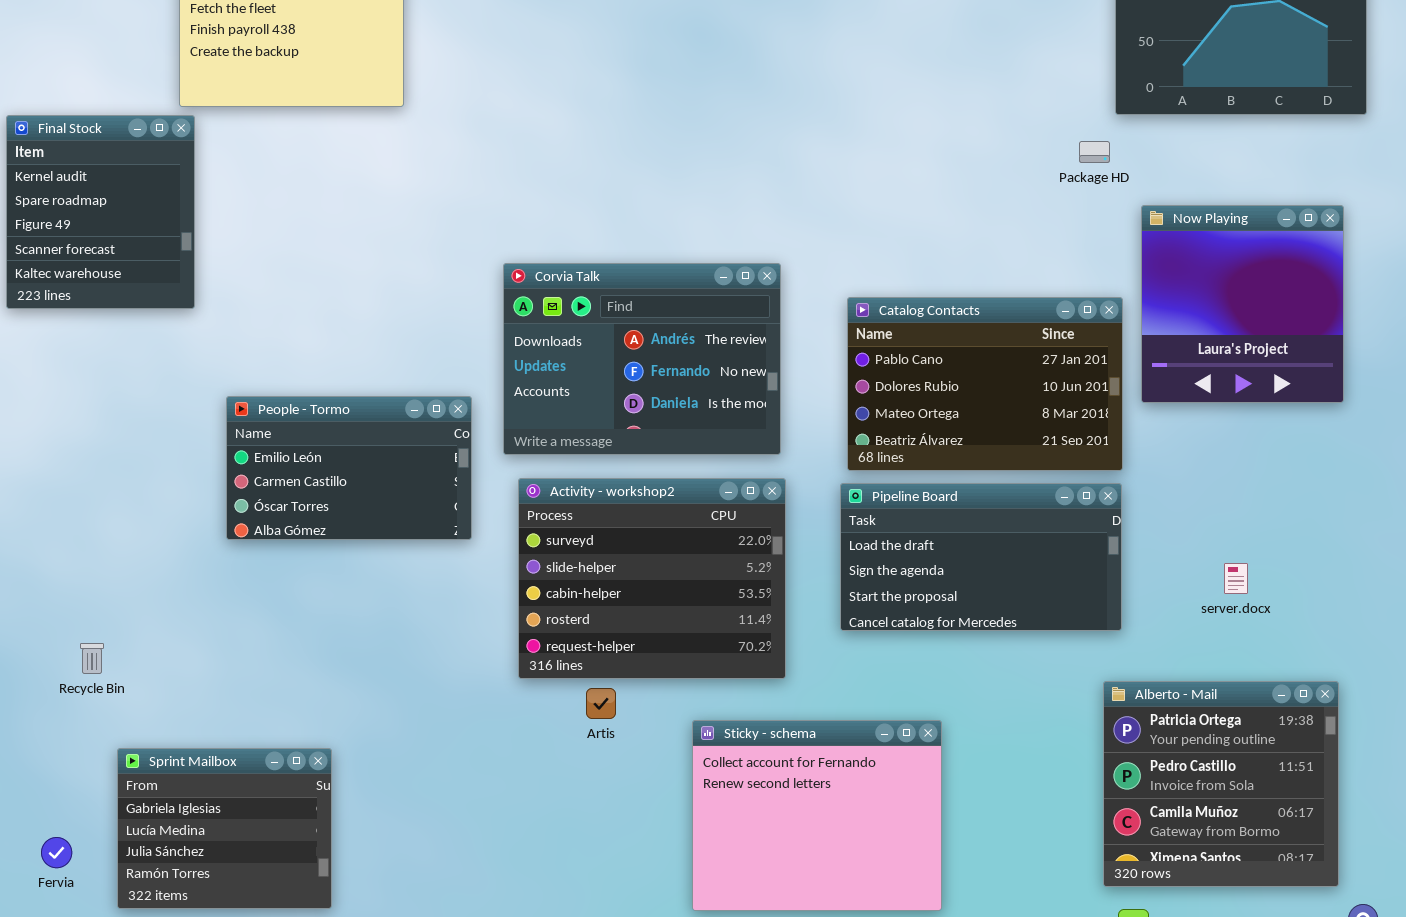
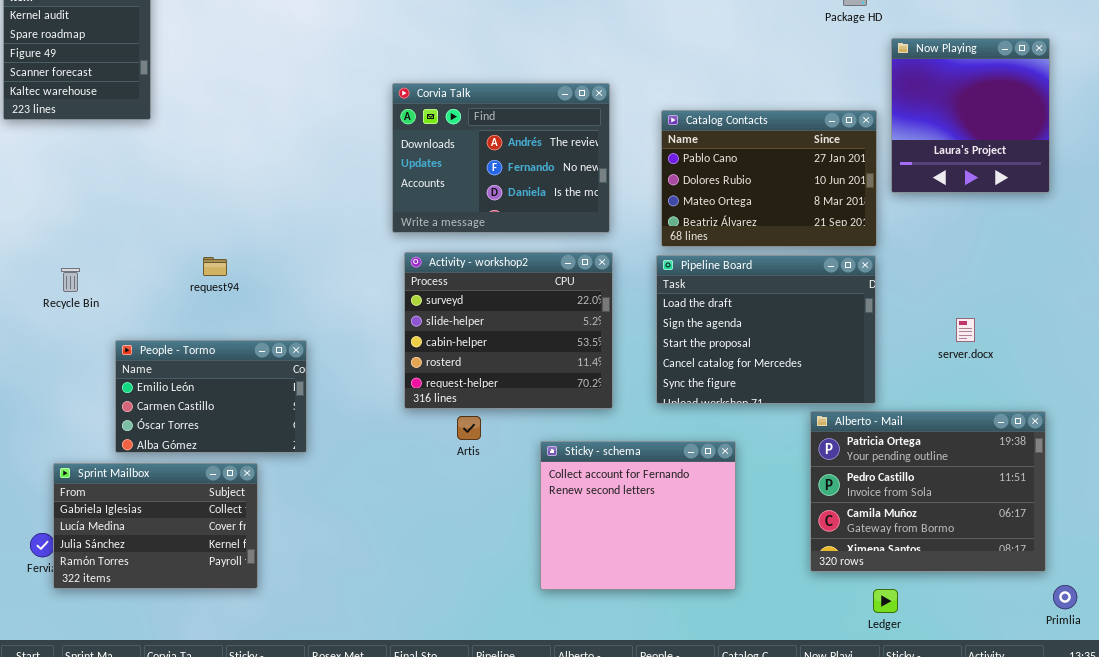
People - Tormo: [226,396,472,540] -> [115,340,307,453], moved
Pipeline Board: [840,483,1122,631] -> [656,255,876,404], resized
Recycle Bin: [80,643,104,674] -> [61,268,80,292], moved
Alberto - Mail: [1103,681,1339,887] -> [810,411,1046,572], resized
Sprint Mailbox: [117,748,332,909] -> [53,463,258,589], resized

